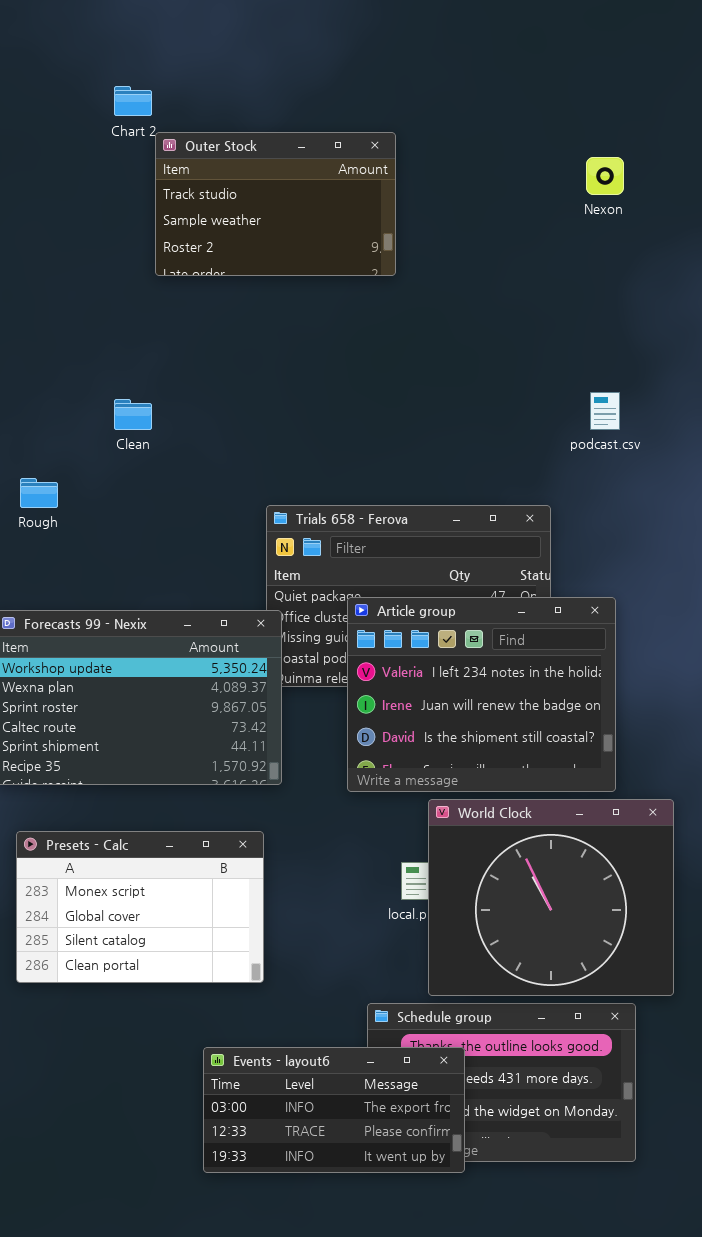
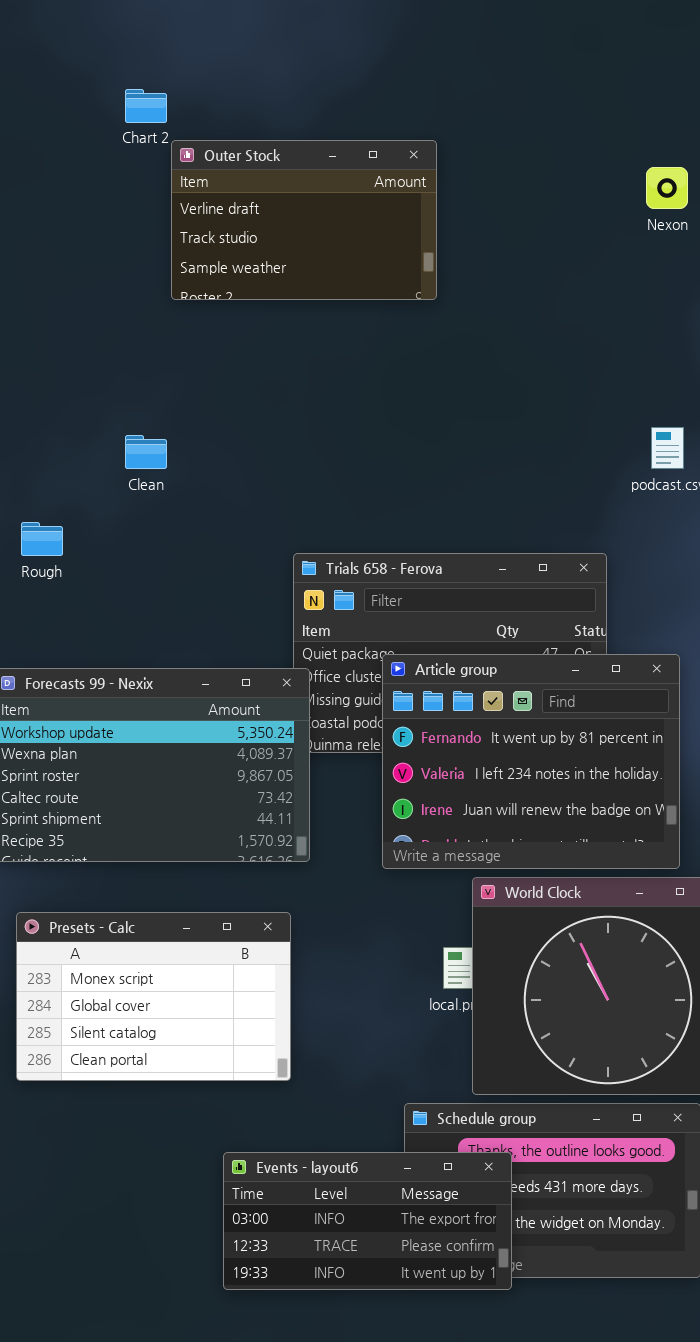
Outer Stock: [155,132,396,276] -> [171,140,437,300], scrolled up 1 row
Article group: [347,597,616,792] -> [382,654,680,869], scrolled up 1 row

